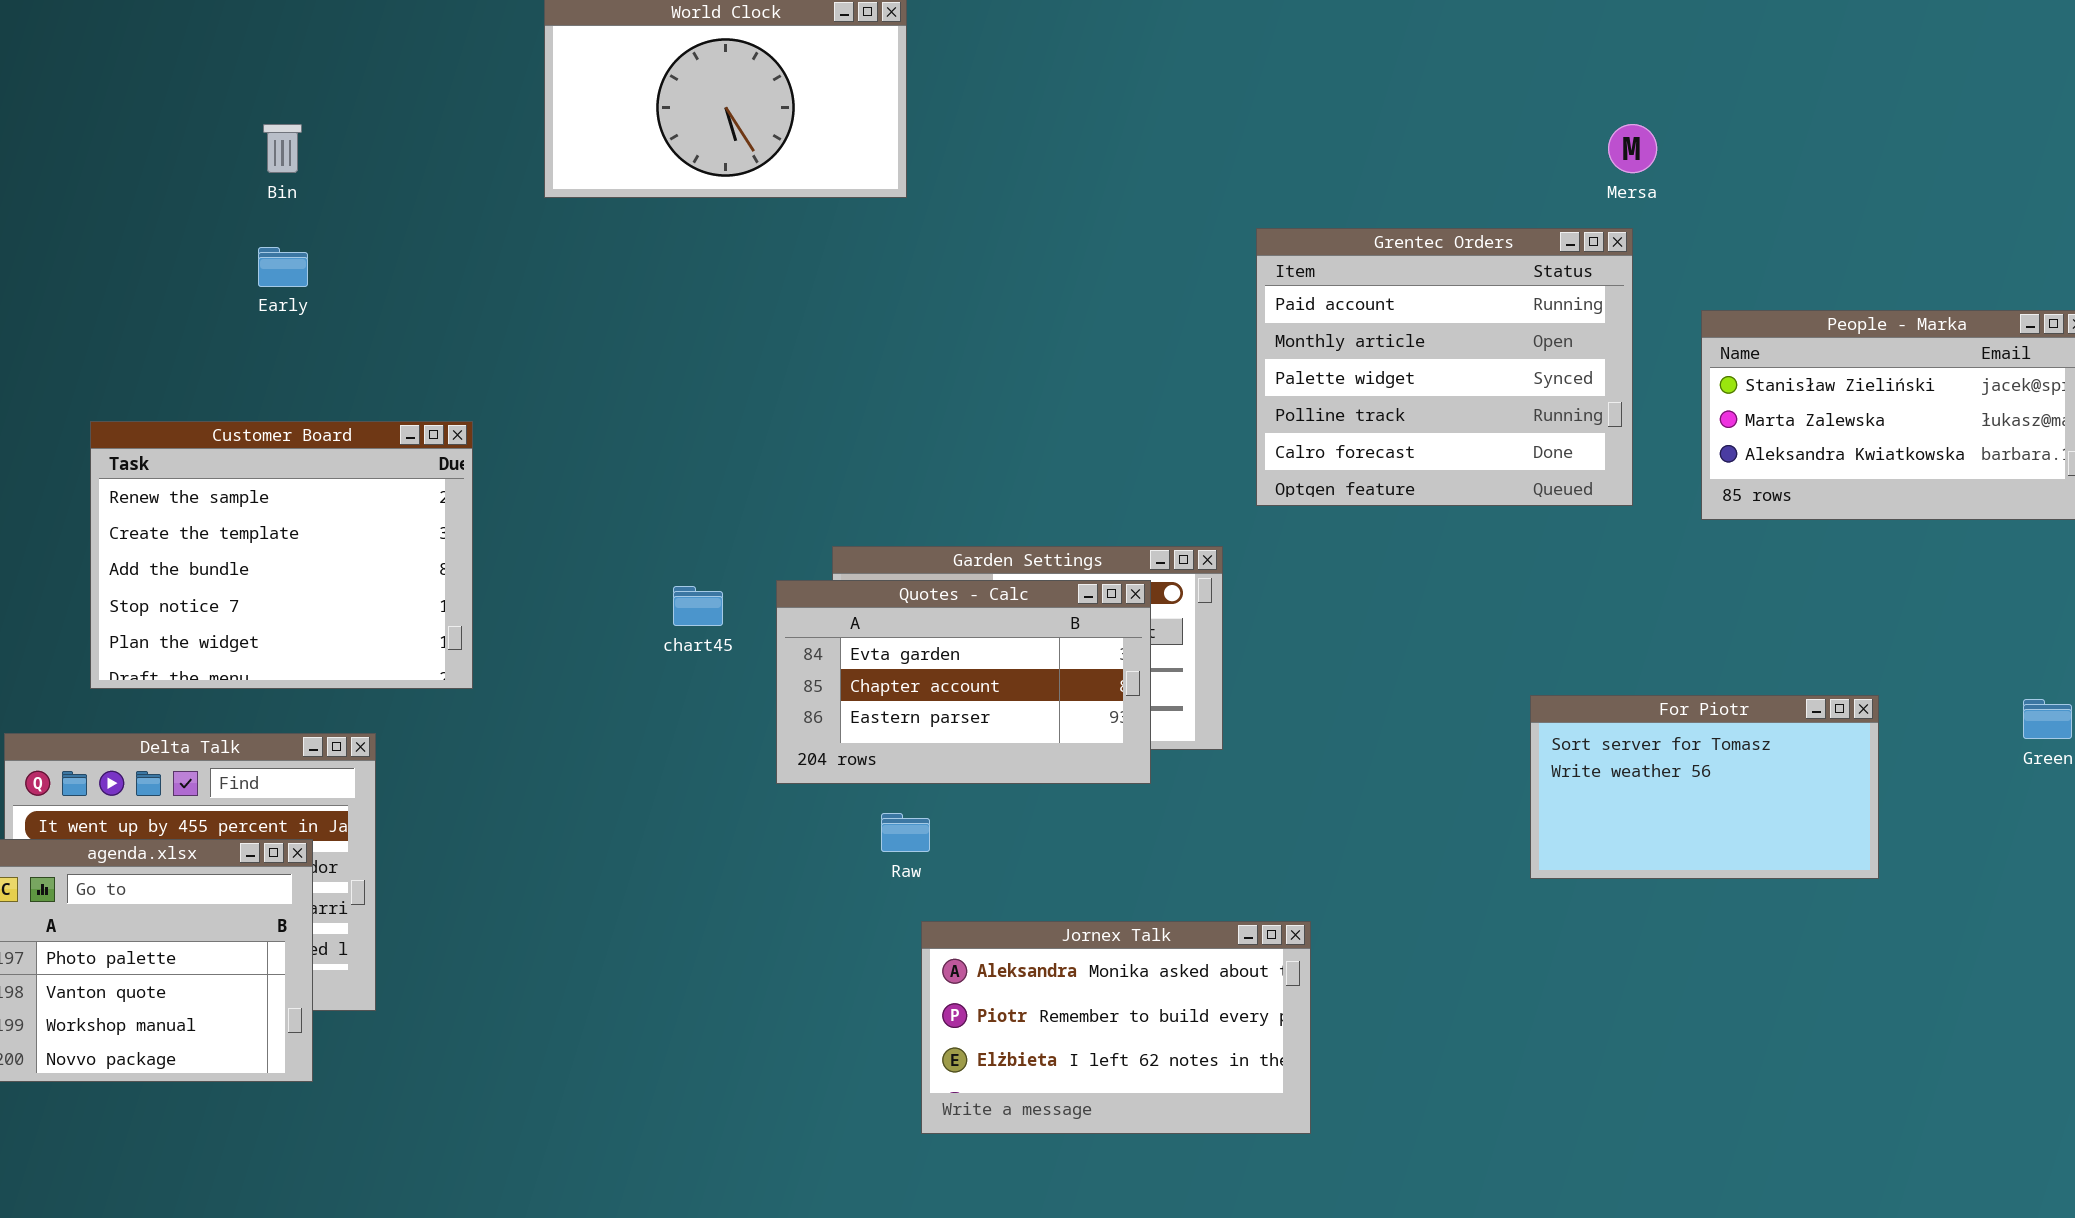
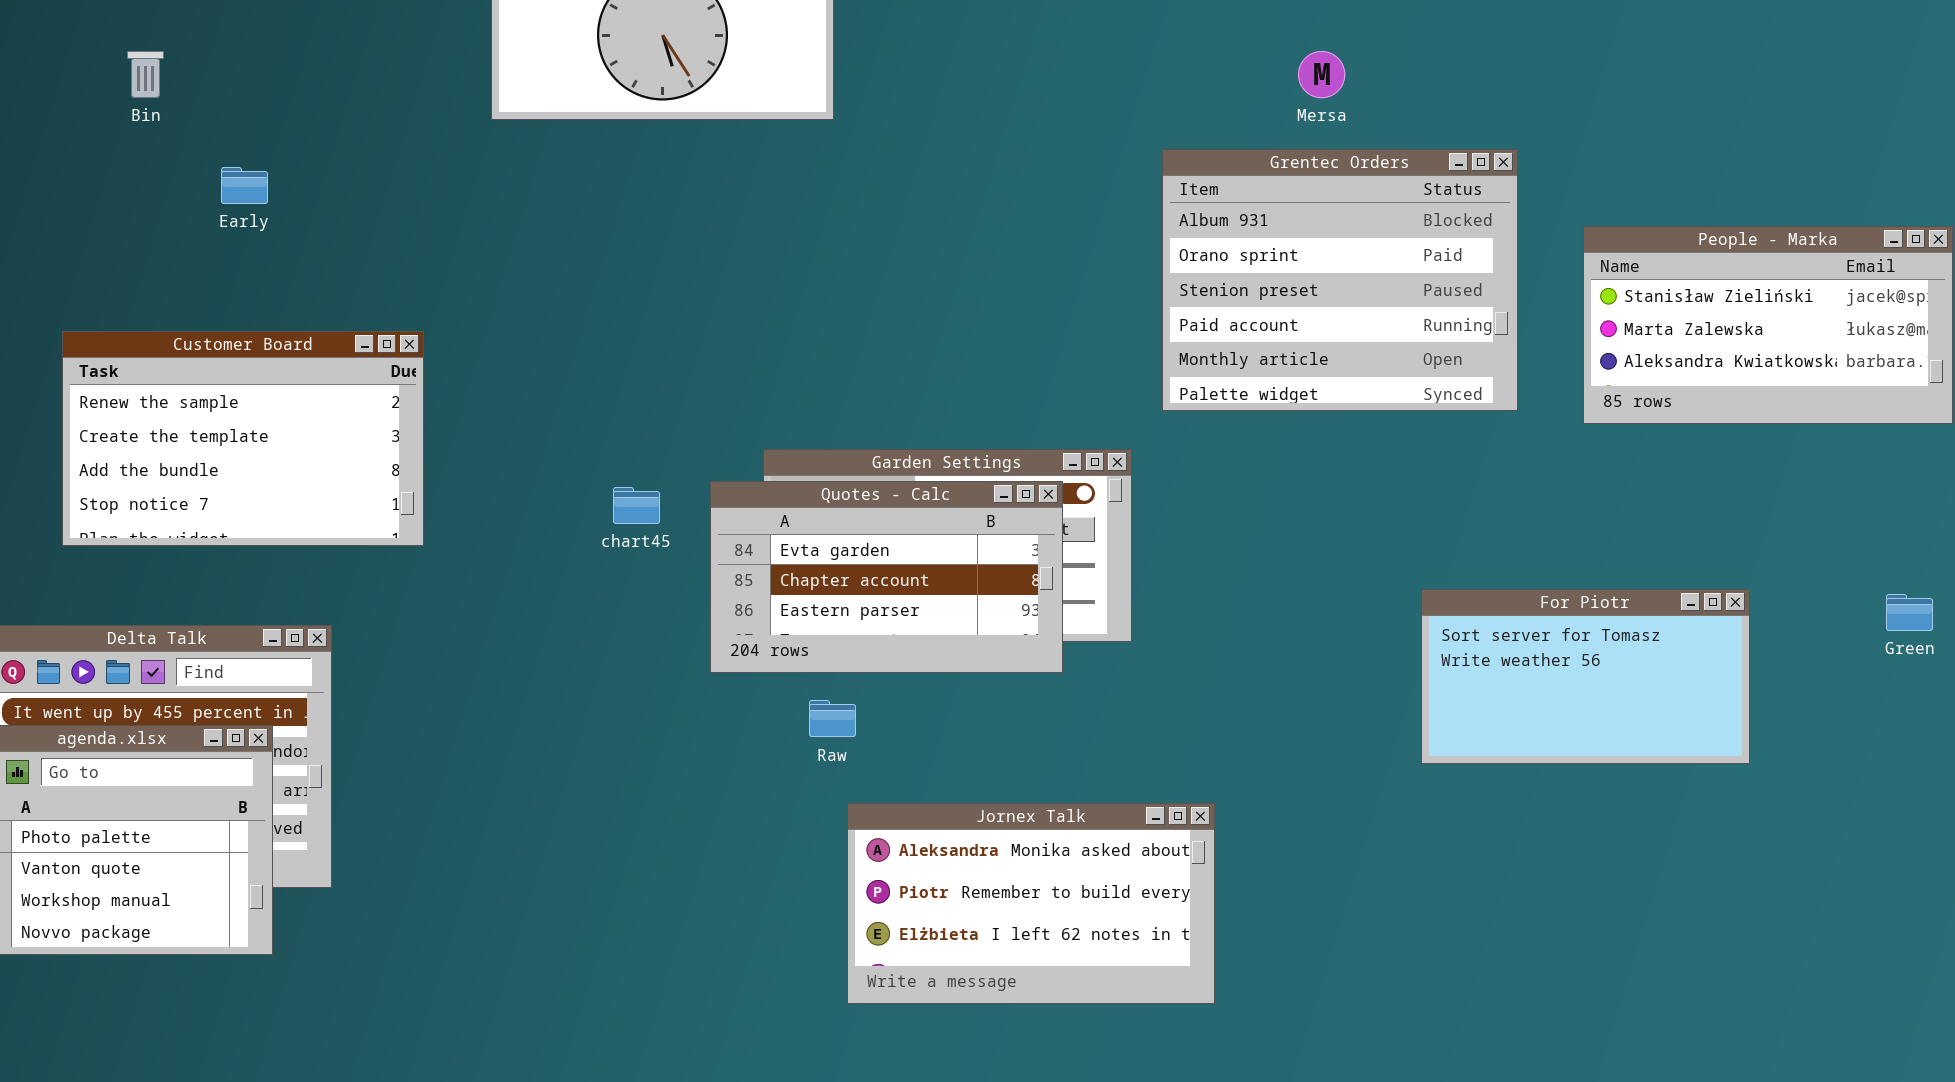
Bin: [263,124,302,173] -> [127,51,164,98], moved
Mersa: [1608,124,1657,173] -> [1298,51,1345,98], moved
Grentec Orders: [1256,228,1633,506] -> [1162,149,1518,411], scrolled up 3 rows
Customer Board: [90,421,473,689] -> [62,331,424,546], resized

